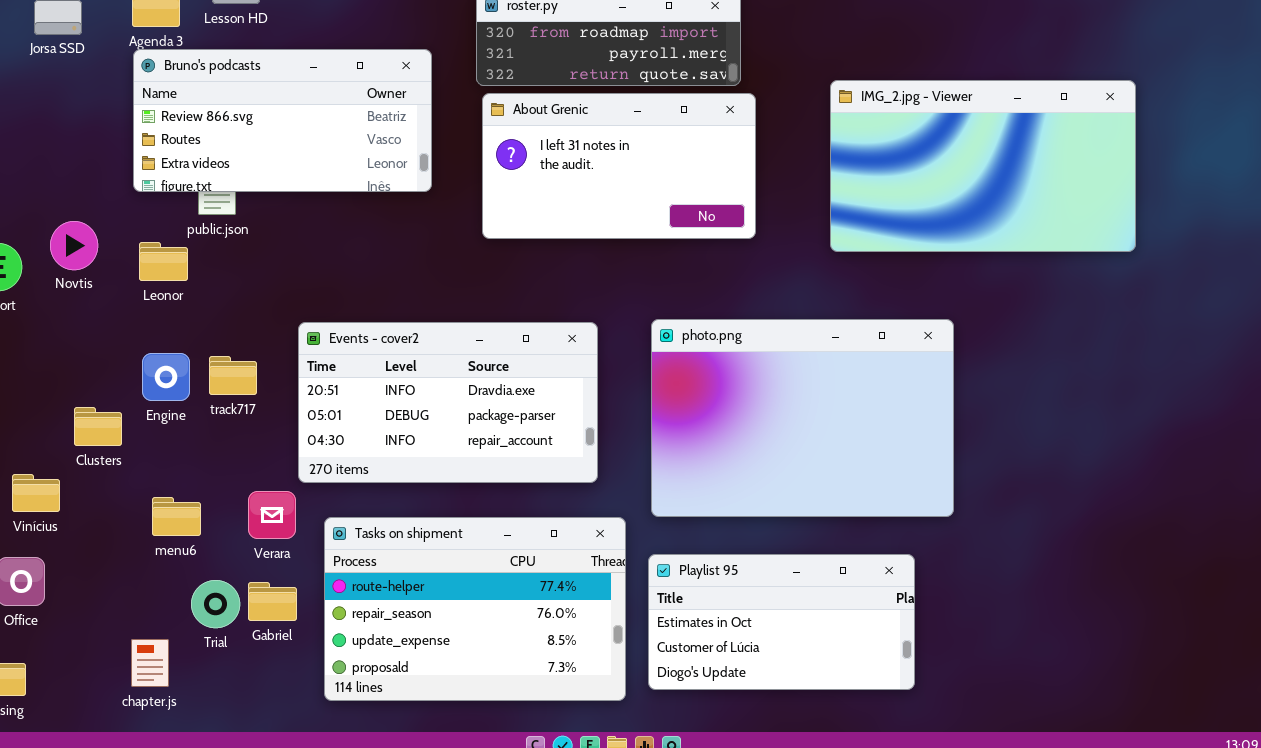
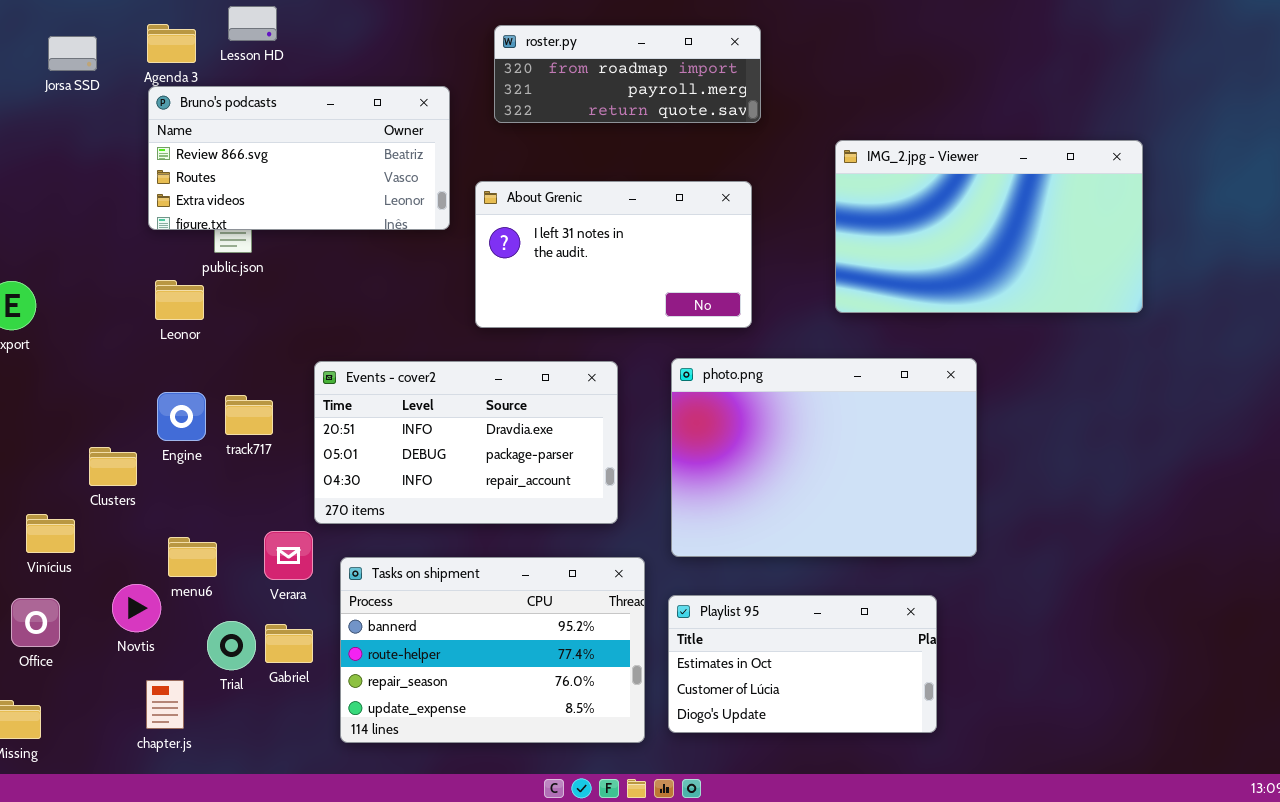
IMG_2.jpg - Viewer: [830,80,1136,252] -> [835,140,1143,313], moved
About Grenic: [482,93,756,239] -> [475,181,752,328], moved
Novtis: [50,221,98,270] -> [112,584,161,632], moved
Tasks on shipment: [324,517,626,701] -> [340,557,645,743], scrolled up 1 row

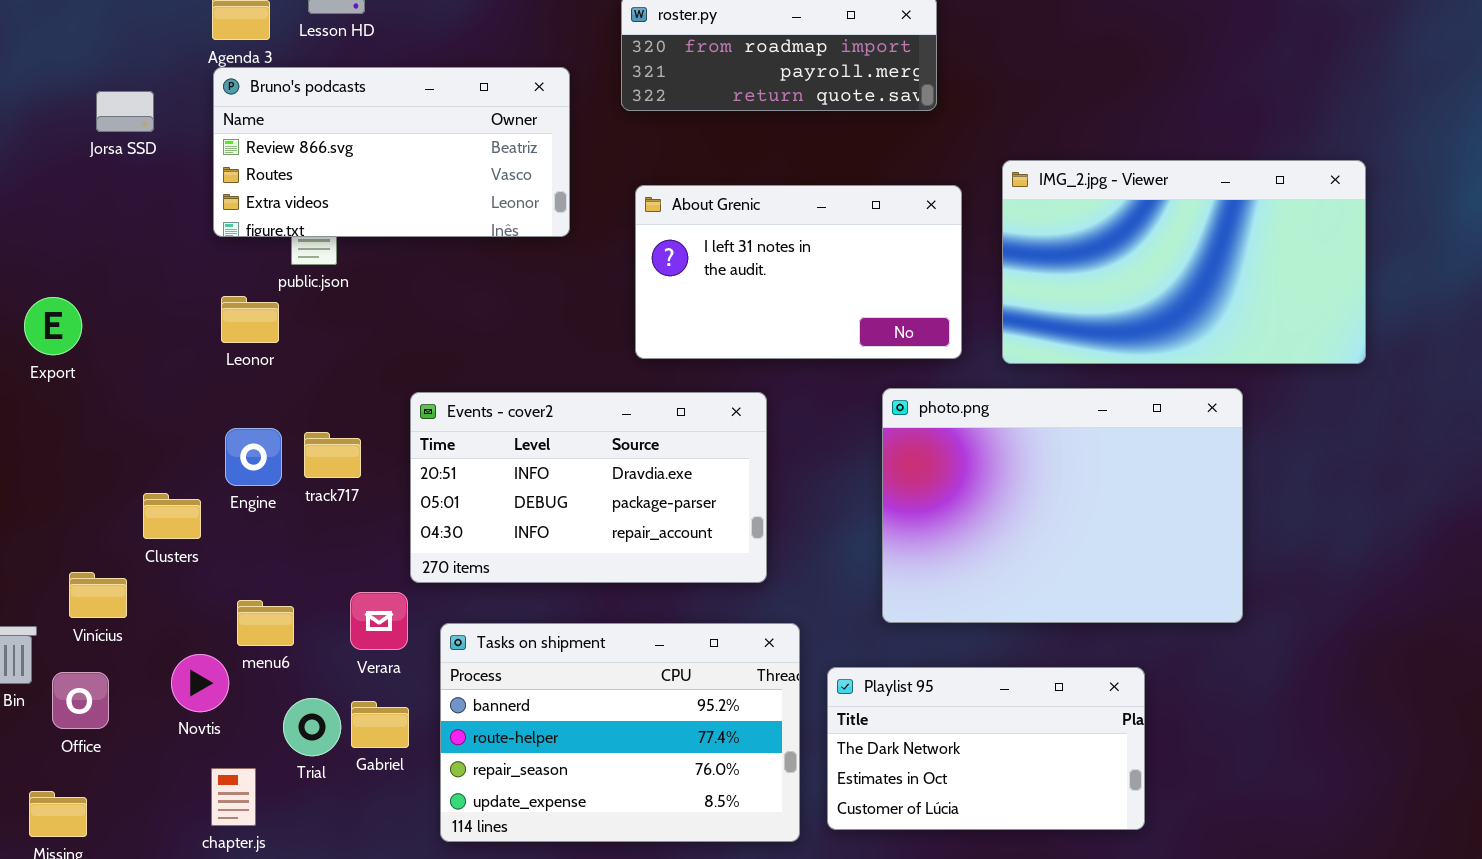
Jorsa SSD: [48,36,97,71] -> [96,91,154,132], moved
IMG_2.jpg - Viewer: [835,140,1143,313] -> [1002,160,1366,364], moved
About Grenic: [475,181,752,328] -> [635,185,962,359], moved
photo.png: [671,358,977,557] -> [882,388,1243,623], moved
Playlist 95: [668,595,937,733] -> [827,667,1145,830], scrolled up 1 row

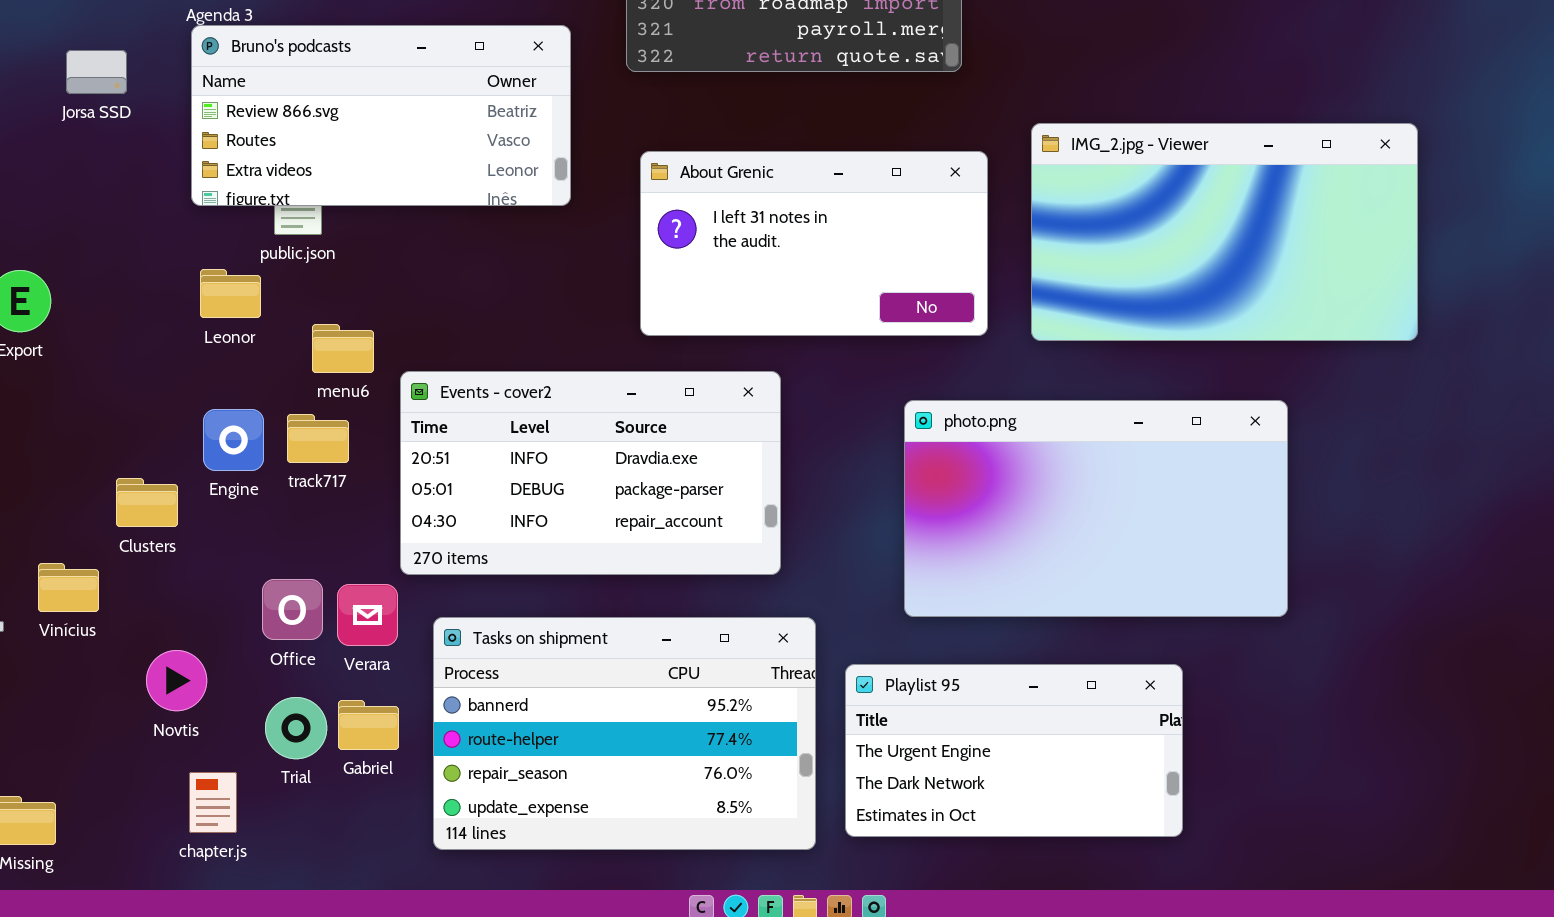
photo.png: [882,388,1243,623] -> [904,400,1288,617], resized
menu6: [237,600,294,646] -> [312,324,374,373], moved
Playlist 95: [827,667,1145,830] -> [845,664,1183,837], scrolled up 1 row
Office: [52,672,109,729] -> [262,579,323,640], moved

